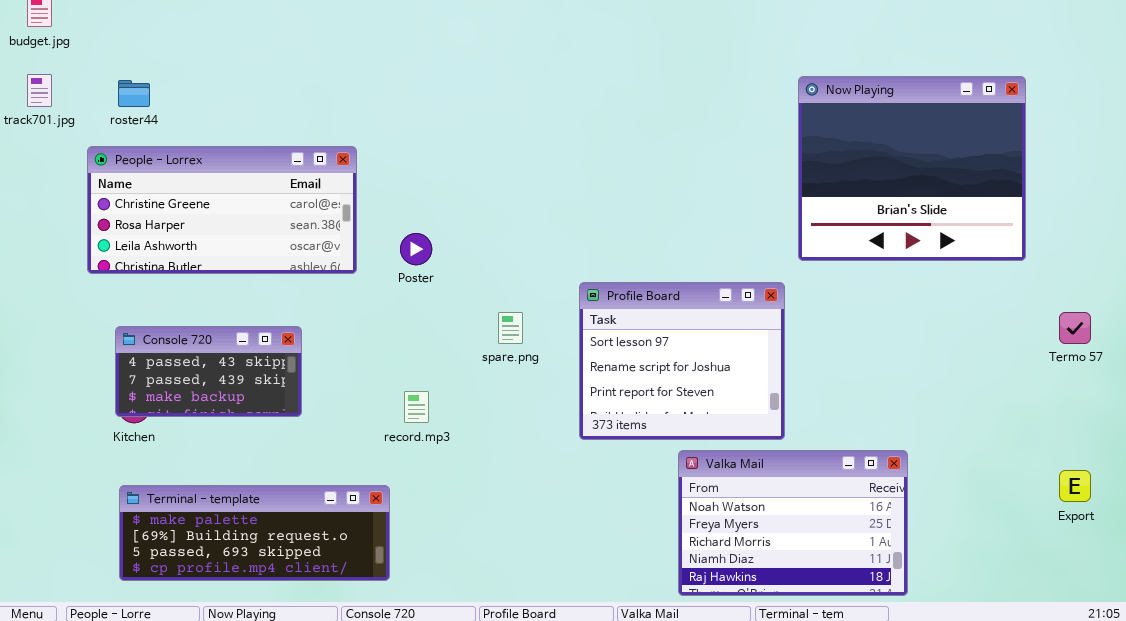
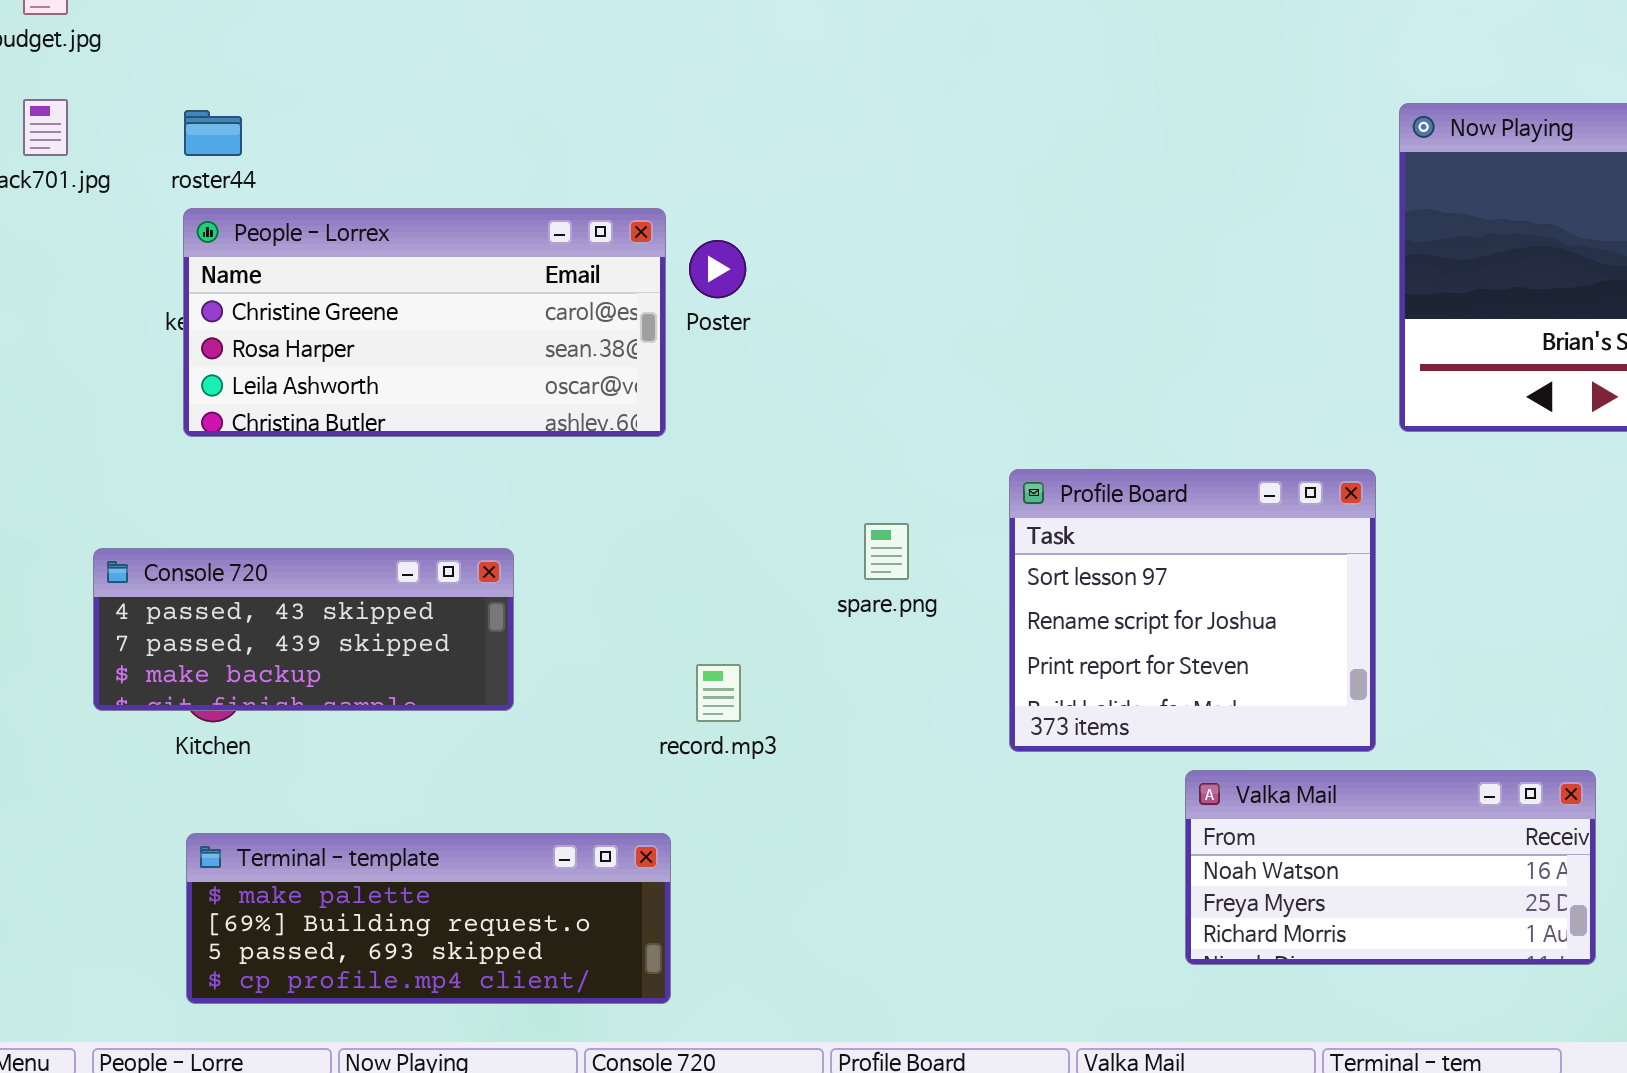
People - Lorrex: [87,146,357,274] -> [183,208,666,437], moved
Poster: [400,233,432,265] -> [689,240,746,298], moved
Console 720: [115,326,302,417] -> [93,548,514,711], resized
Valka Mail: [678,450,908,596] -> [1185,770,1596,965], resized

